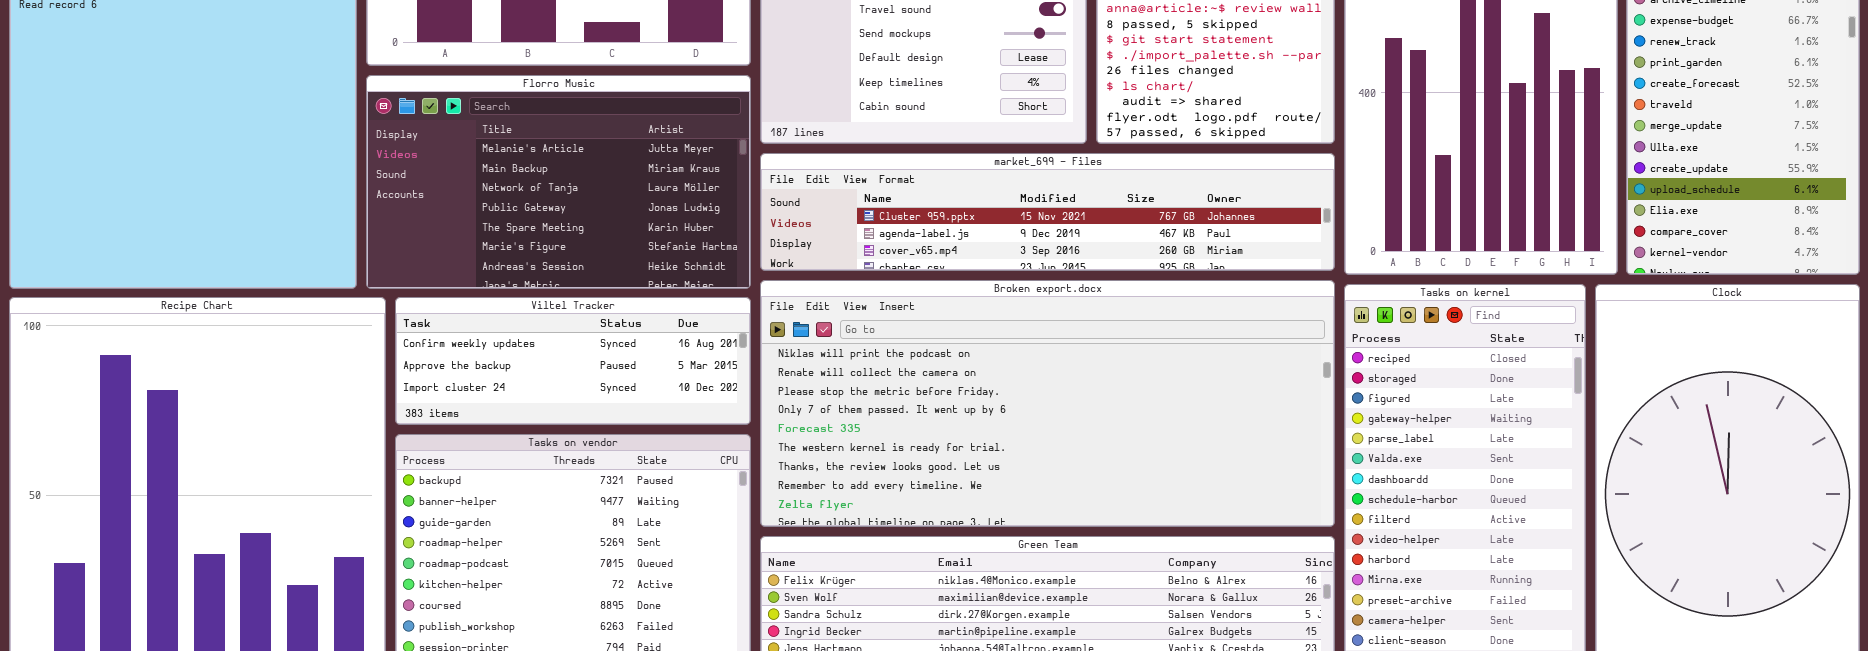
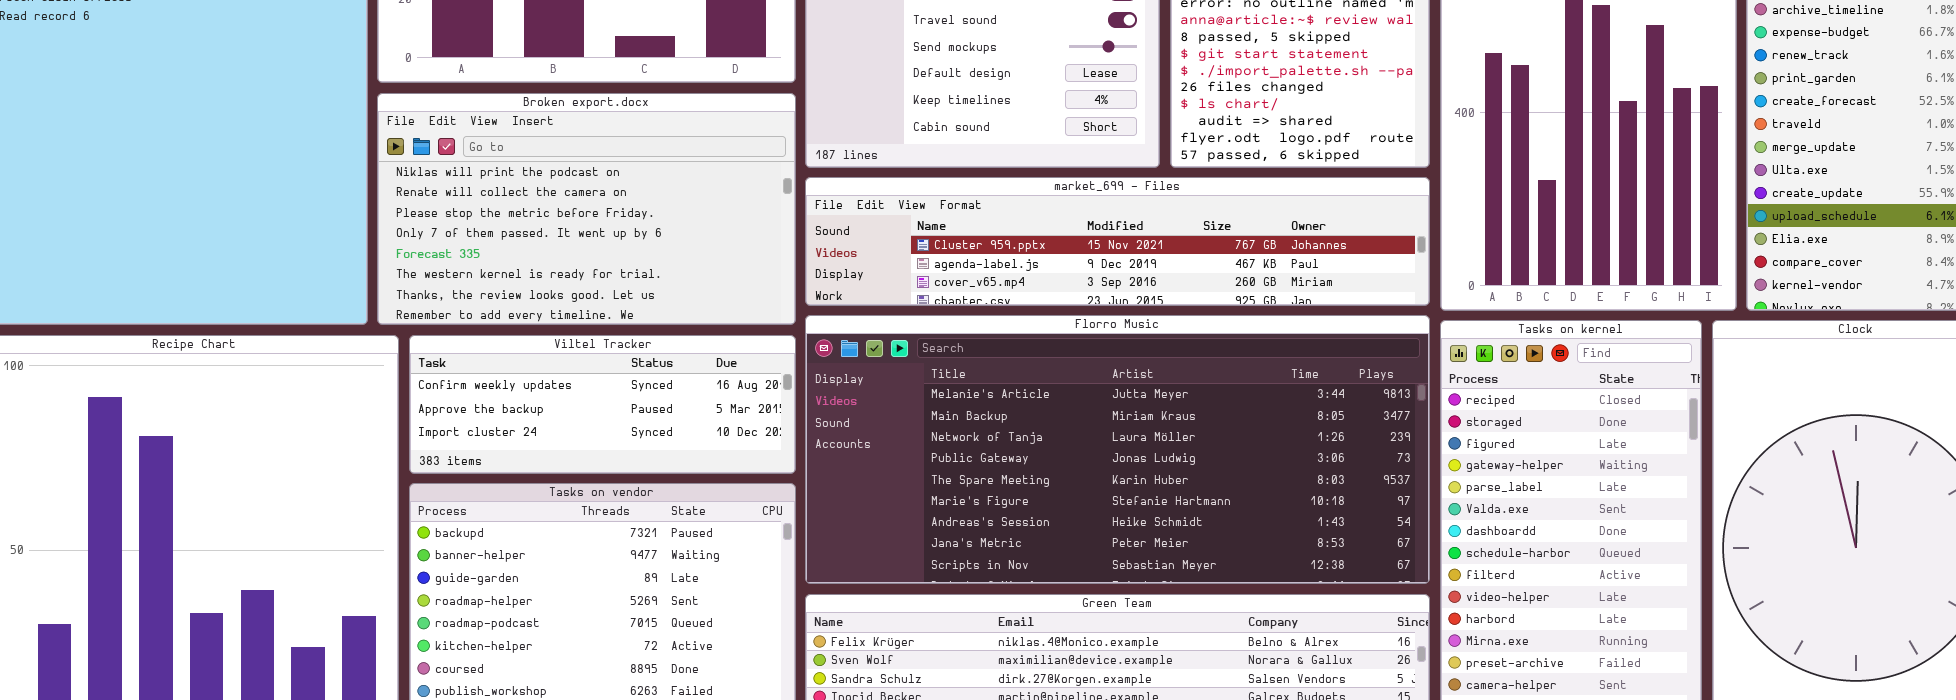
Florro Music: [366,75,751,289] -> [805,315,1430,584], moved, resized
Broken export.docx: [760,280,1335,527] -> [377,93,796,325], moved, resized

